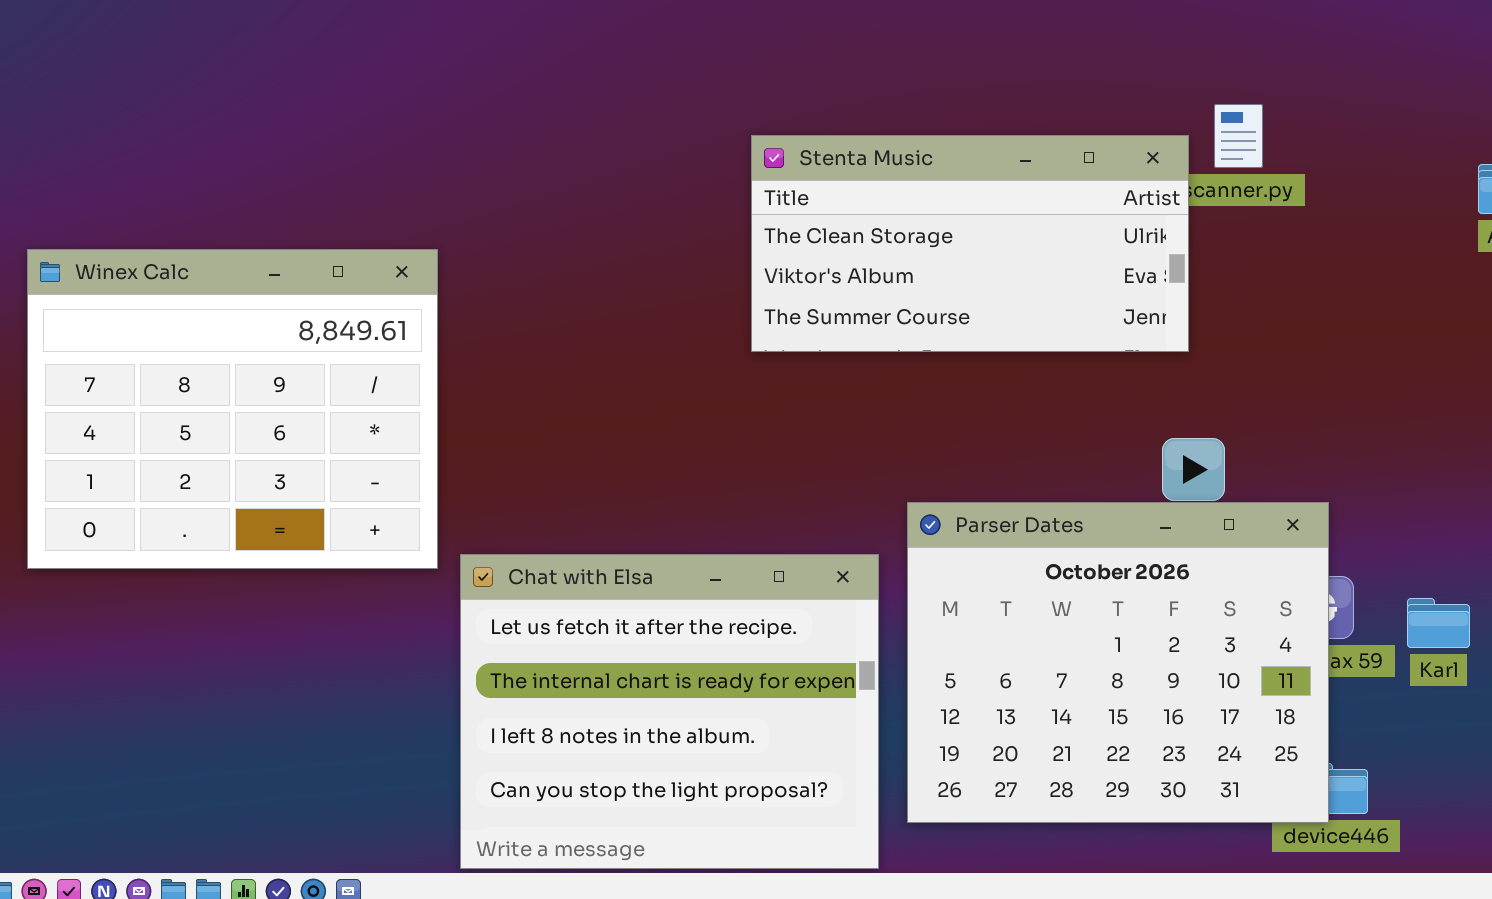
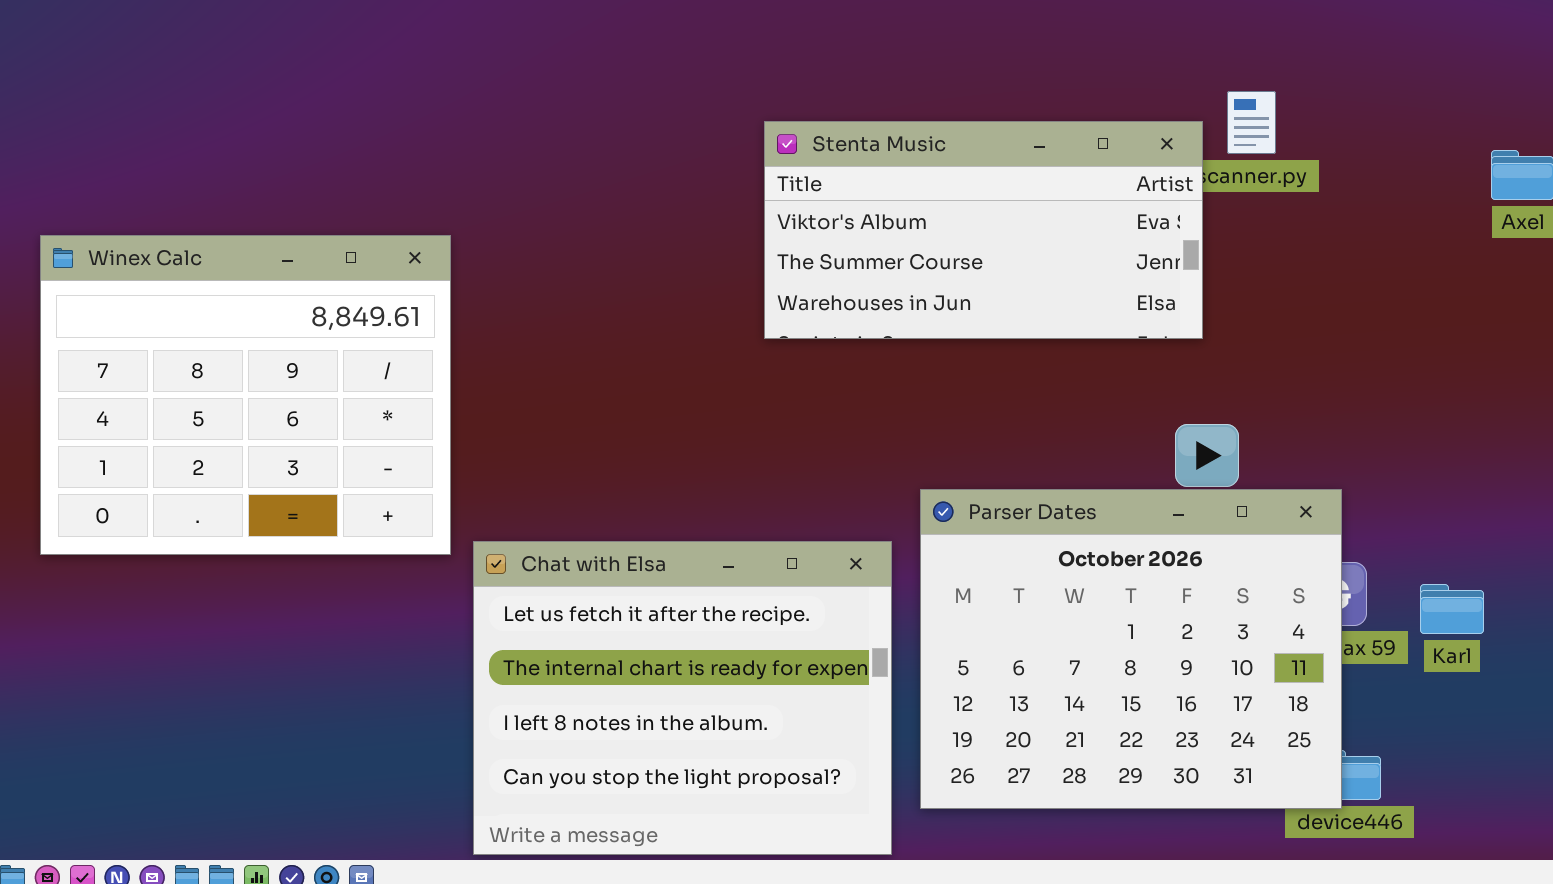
Stenta Music: [751,135,1189,352] -> [764,121,1203,339], scrolled down 1 row

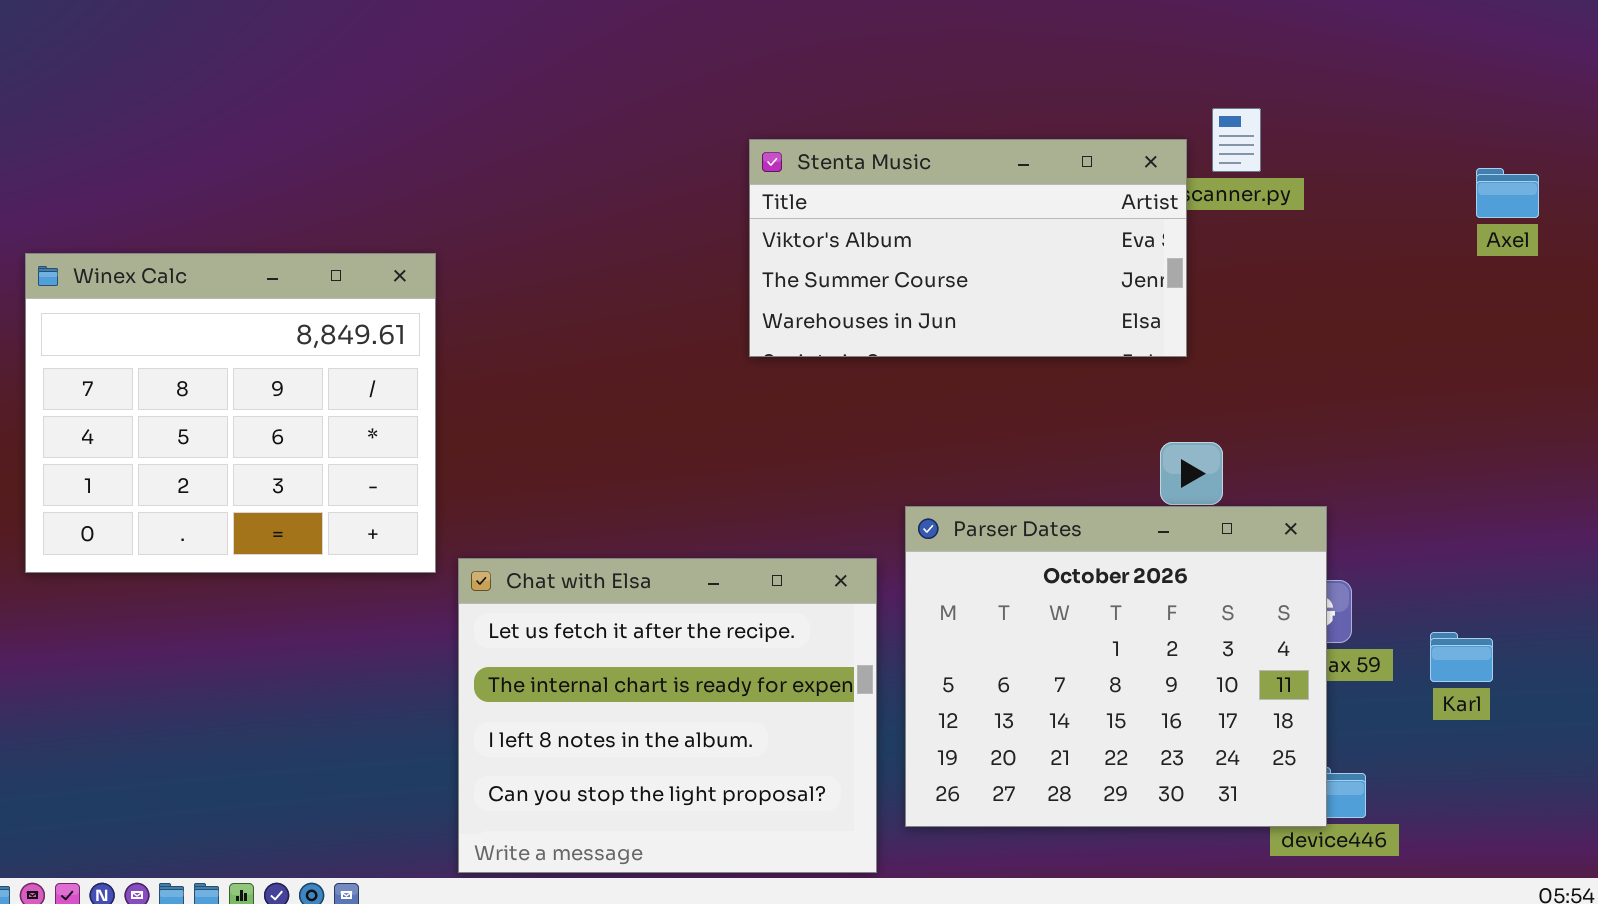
Karl: [1420,584,1484,634] -> [1430,632,1493,682], moved

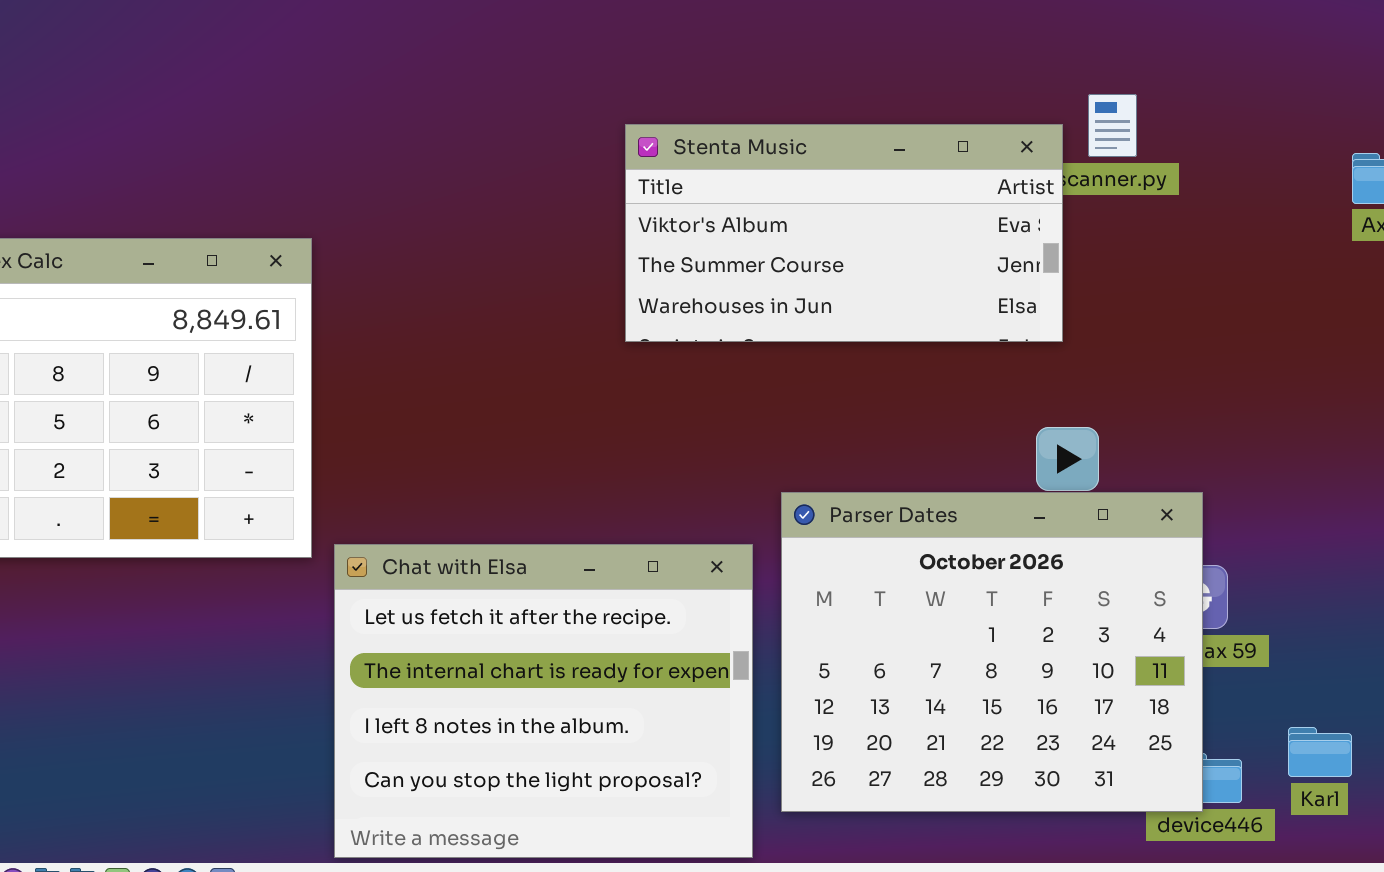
Karl: [1430,632,1493,682] -> [1288,727,1352,777], moved

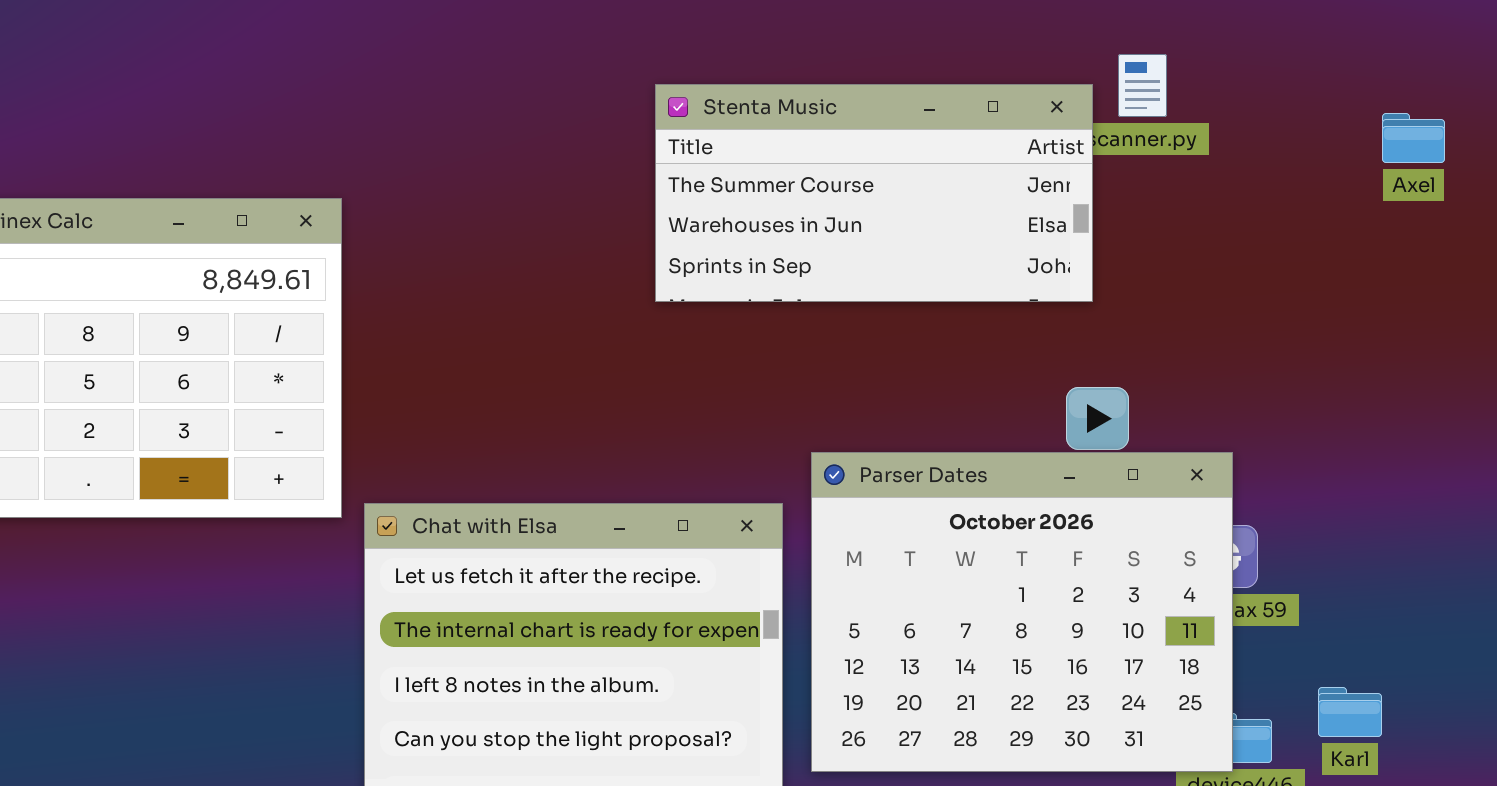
Stenta Music: [625,124,1063,342] -> [655,84,1093,302], scrolled down 1 row

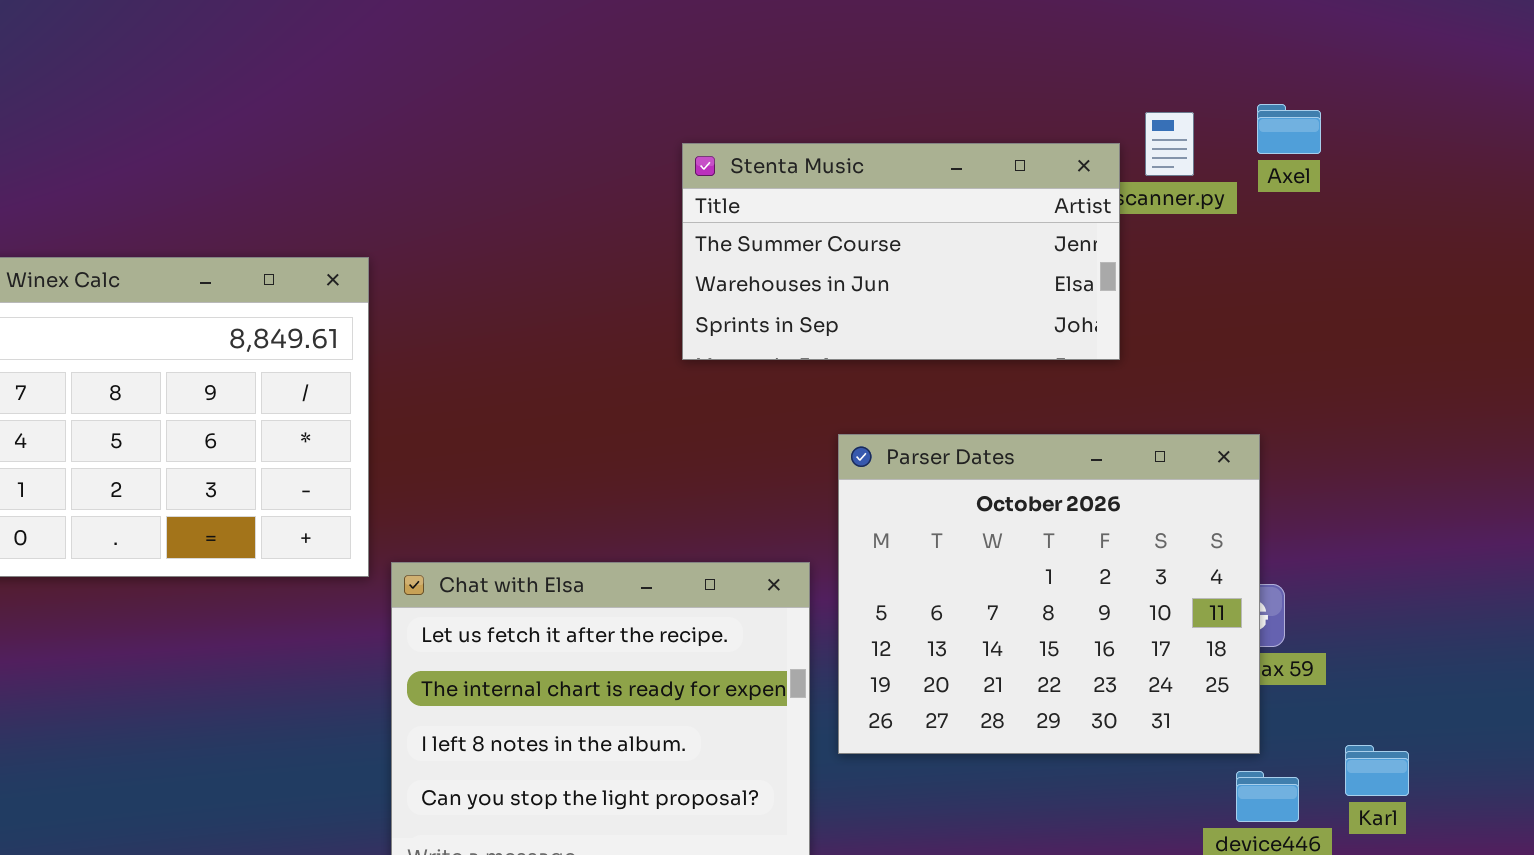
Axel: [1382,113,1445,163] -> [1257,104,1321,154], moved
Parser Dates: [811,452,1233,772] -> [838,434,1260,754], moved

